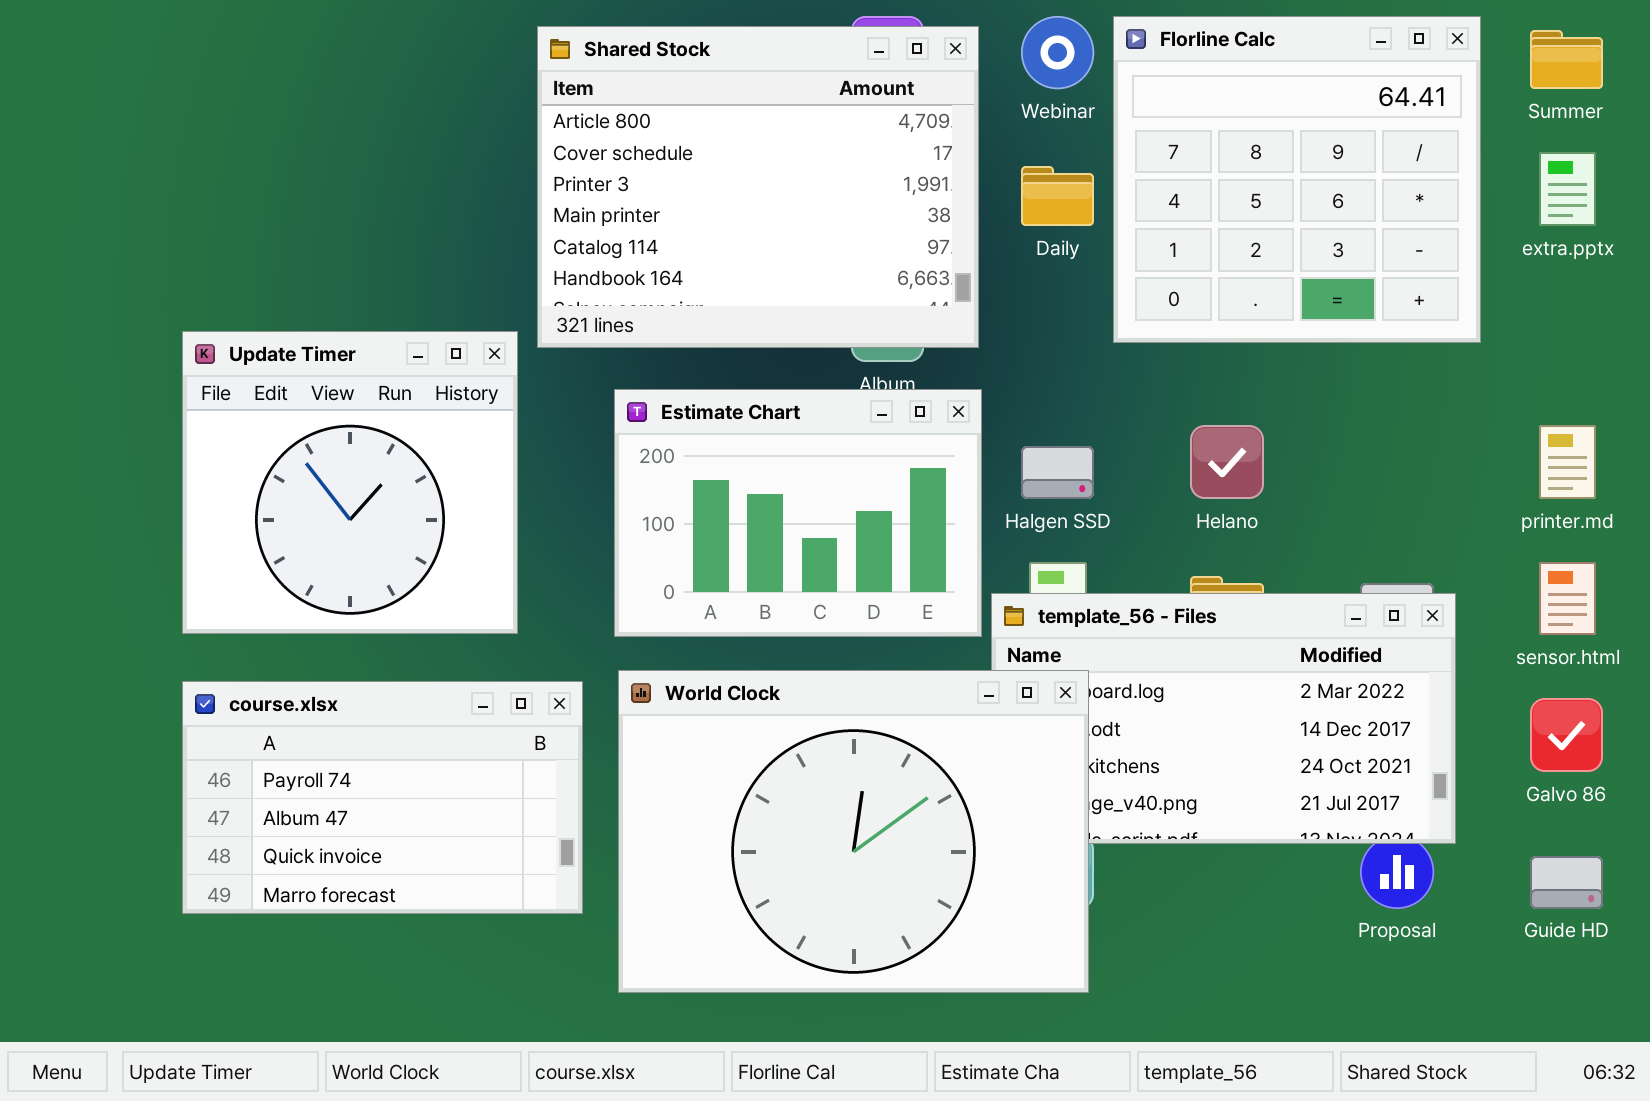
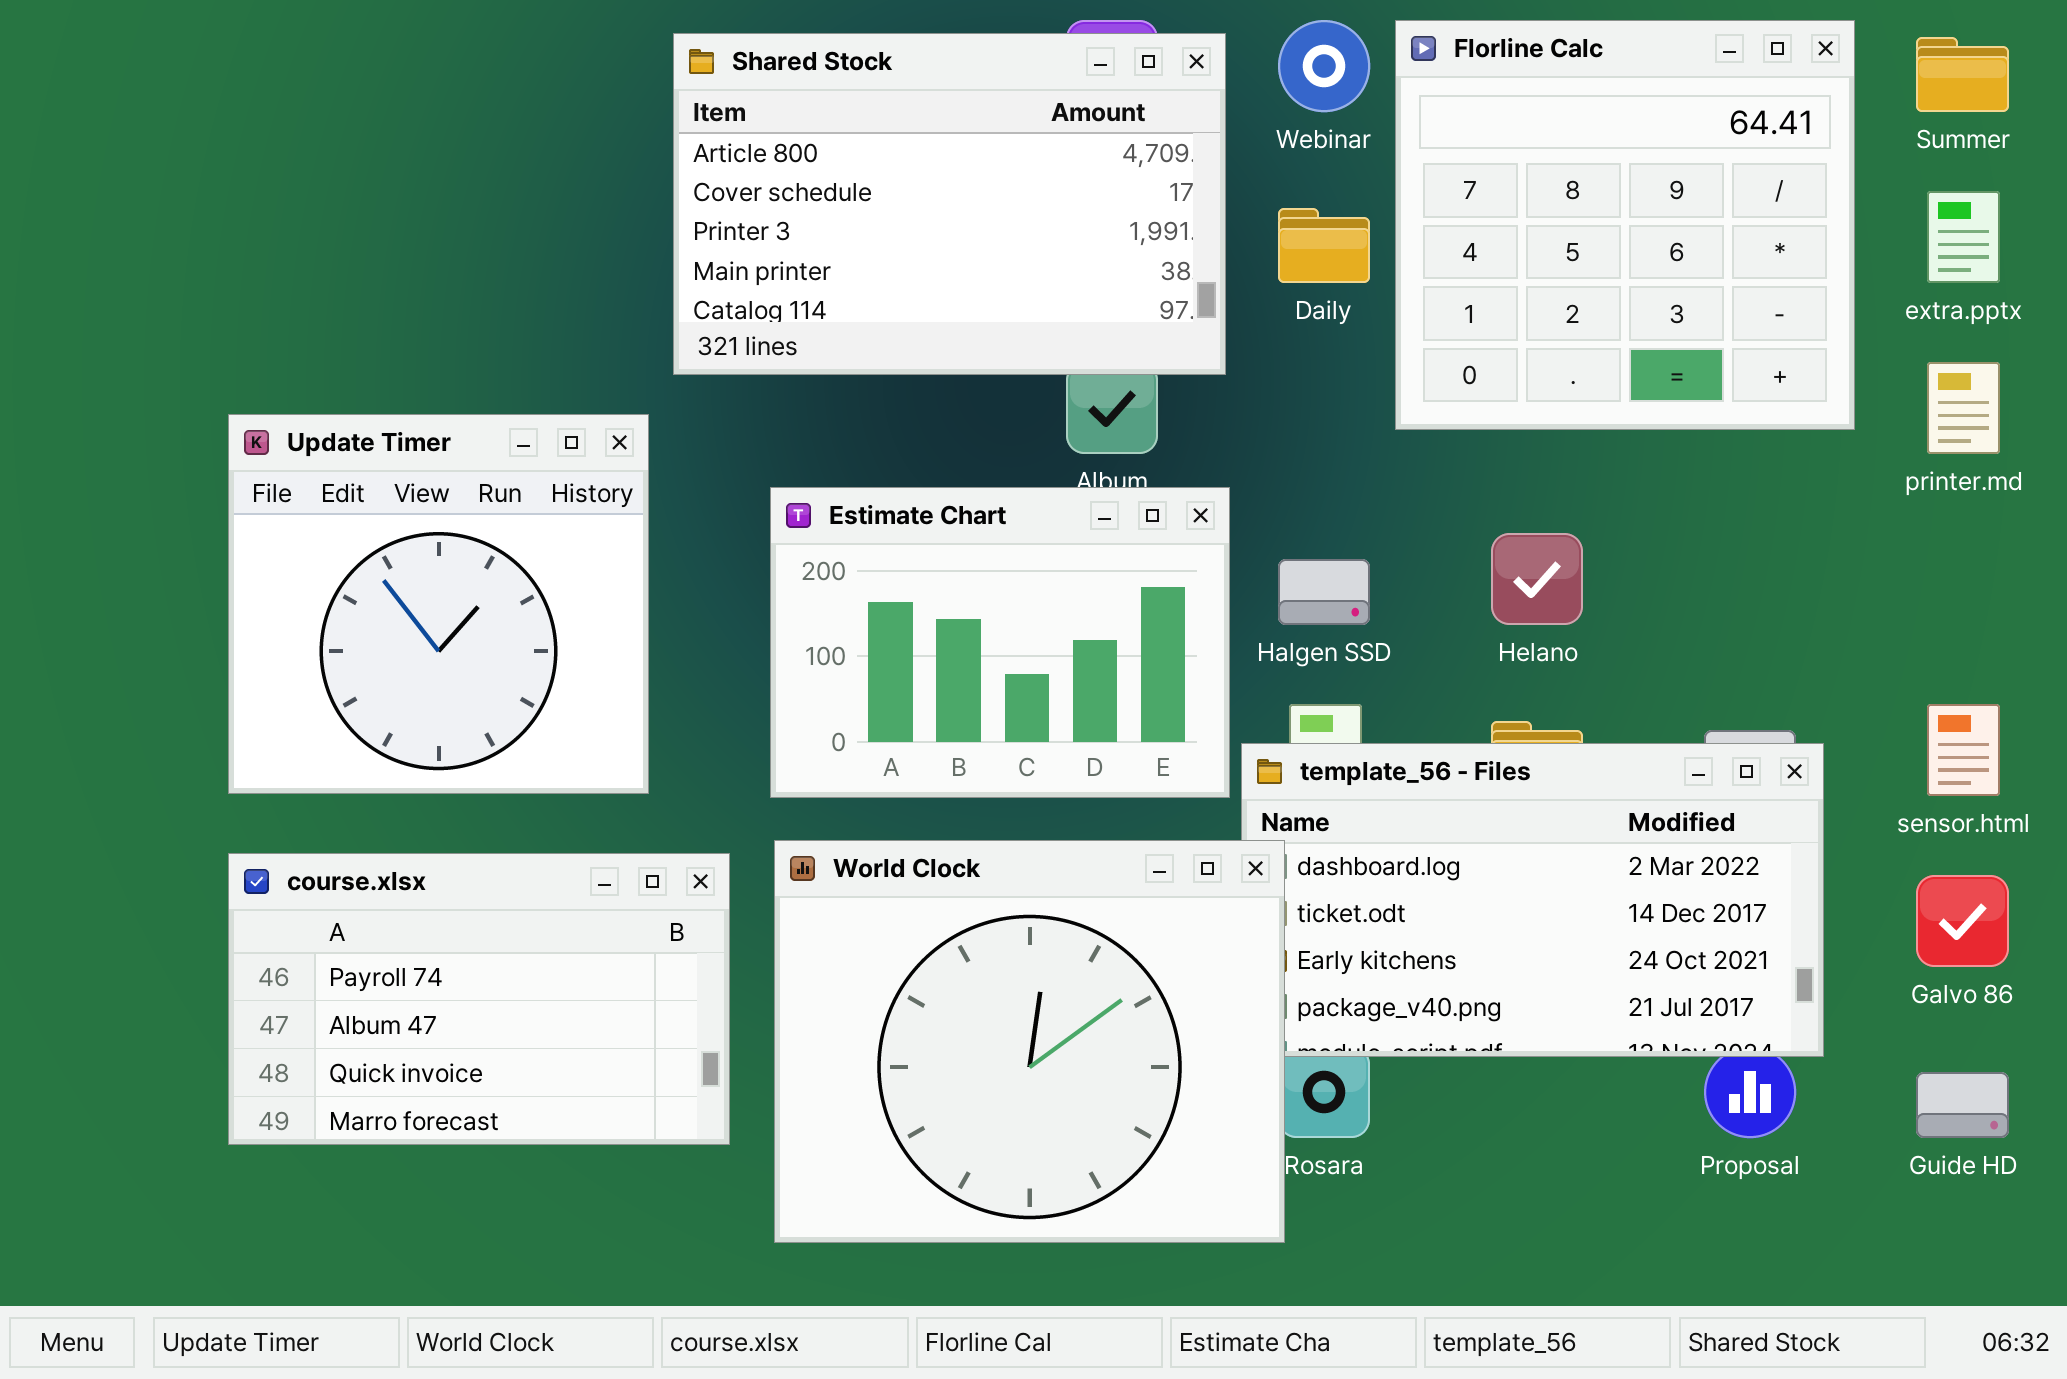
Shared Stock: [537,26,979,348] -> [673,33,1226,375], resized
printer.md: [1539,425,1596,499] -> [1927,362,2000,454], moved
World Clock: [618,670,1089,993] -> [774,840,1285,1243], resized

